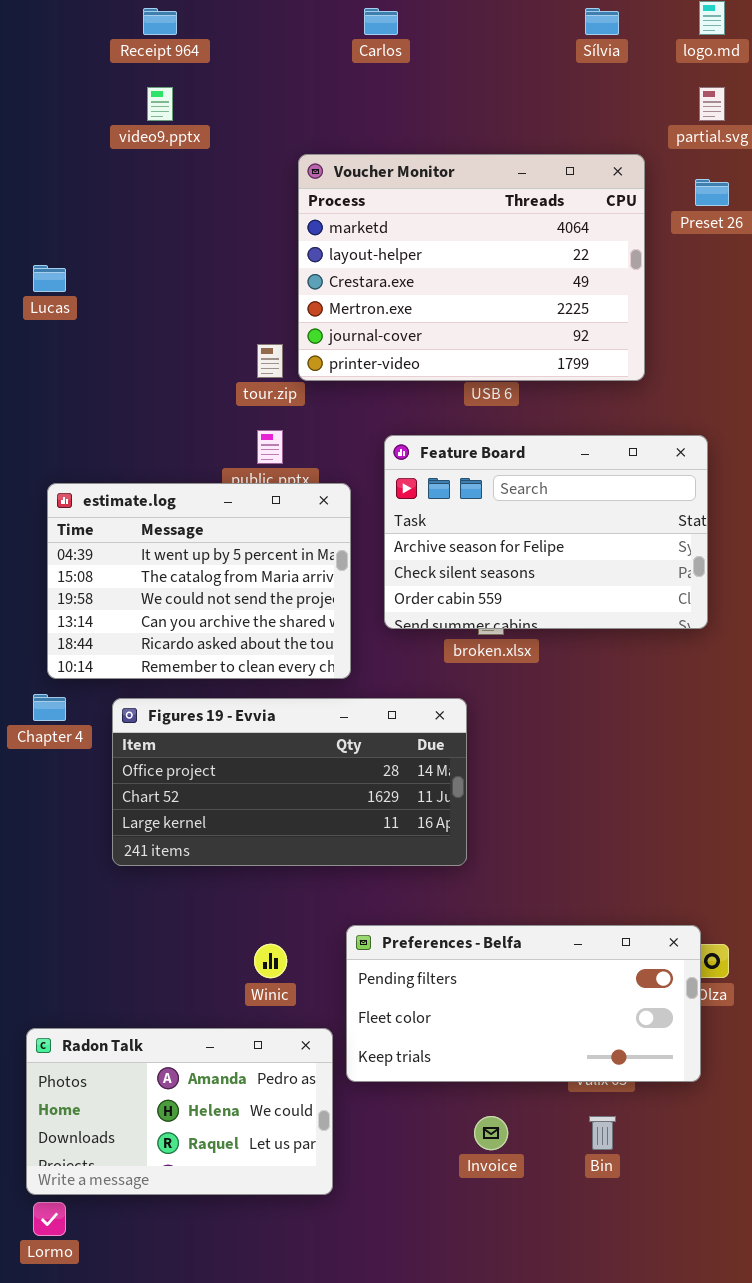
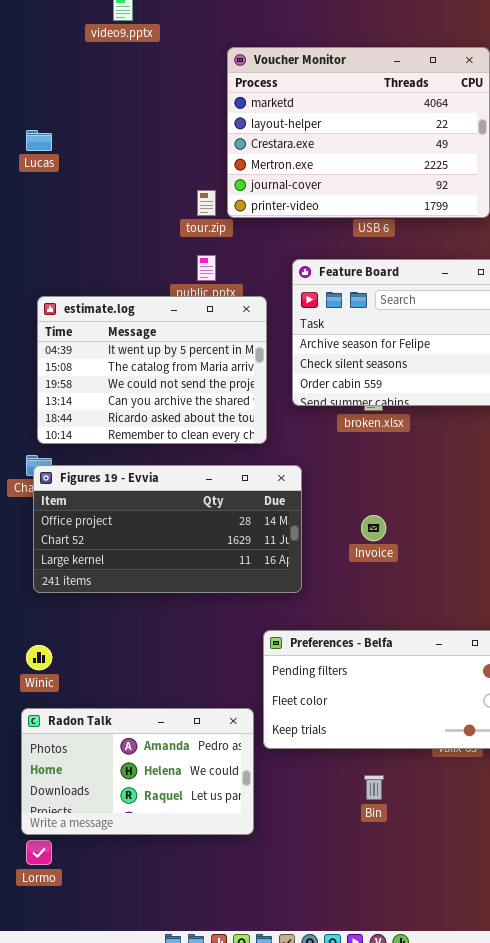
Figures 19 - Evvia: [112,698,467,866] -> [33,465,302,593], moved
Winic: [254,944,287,978] -> [26,645,52,670], moved
Invoice: [474,1116,508,1150] -> [361,515,386,541], moved
Bin: [589,1116,616,1150] -> [364,775,384,800], moved

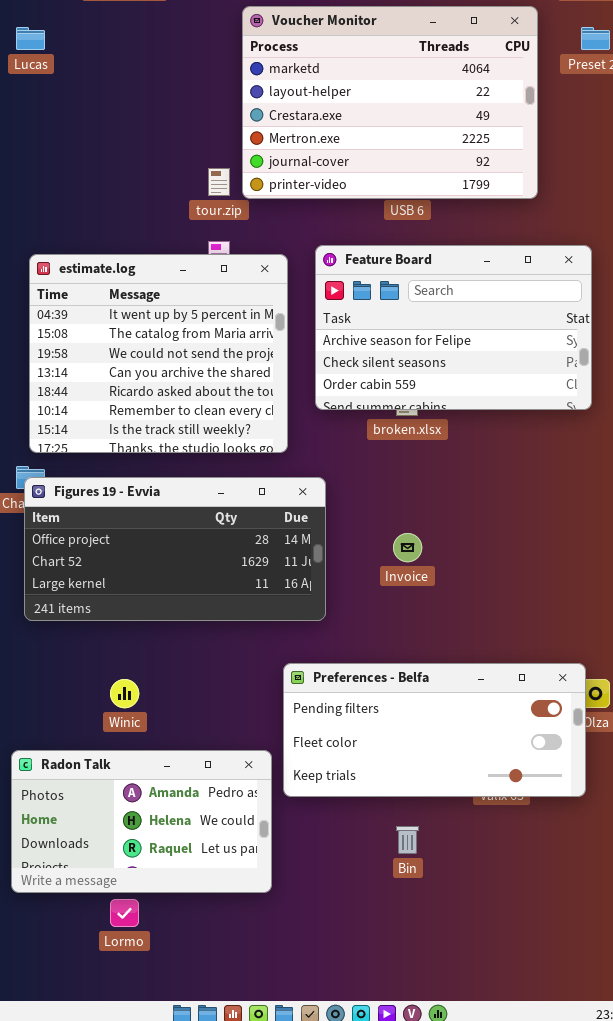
Lucas: [26,130,52,151] -> [16,27,45,50], moved
estimate.log: [37,296,267,444] -> [29,254,288,453], resized
Winic: [26,645,52,670] -> [110,679,139,708], moved
Lormo: [26,840,52,865] -> [110,899,139,927], moved

